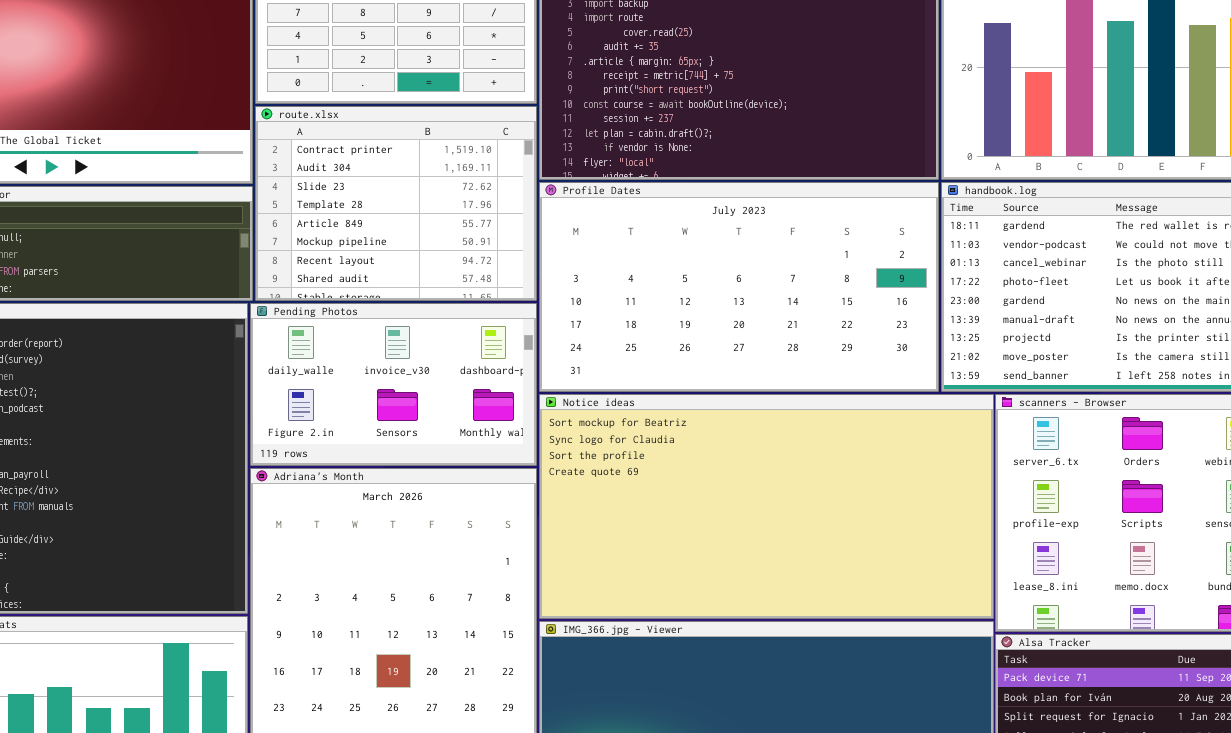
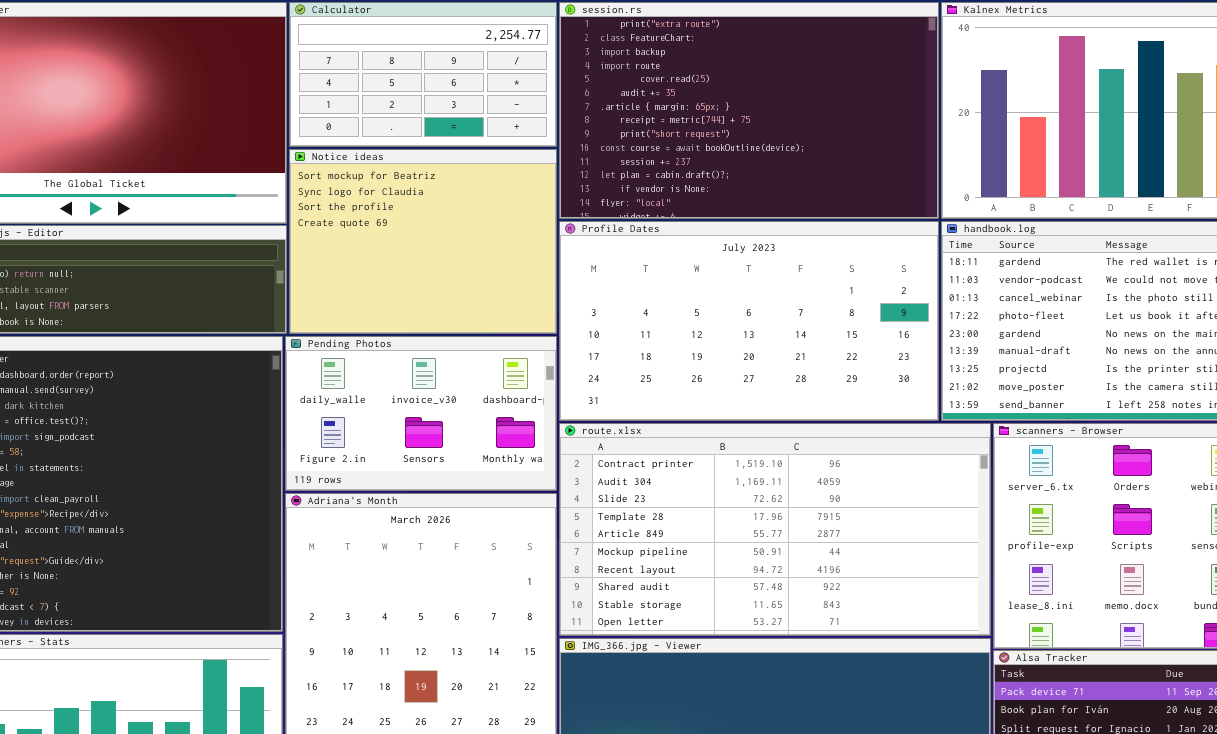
route.xlsx: [255,106,537,301] -> [559,423,991,636], moved, resized
Notice ideas: [539,394,994,619] -> [289,149,557,334], moved, resized

